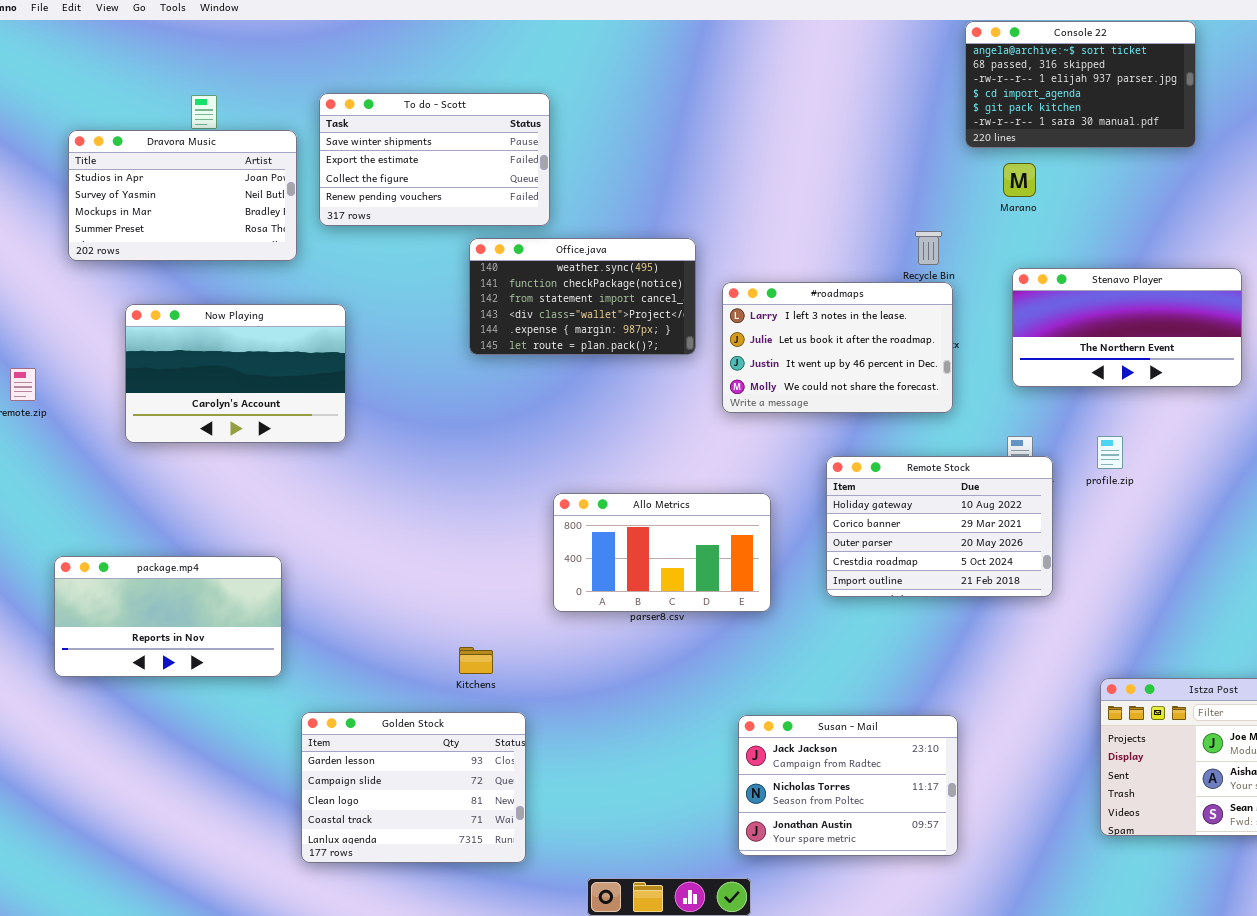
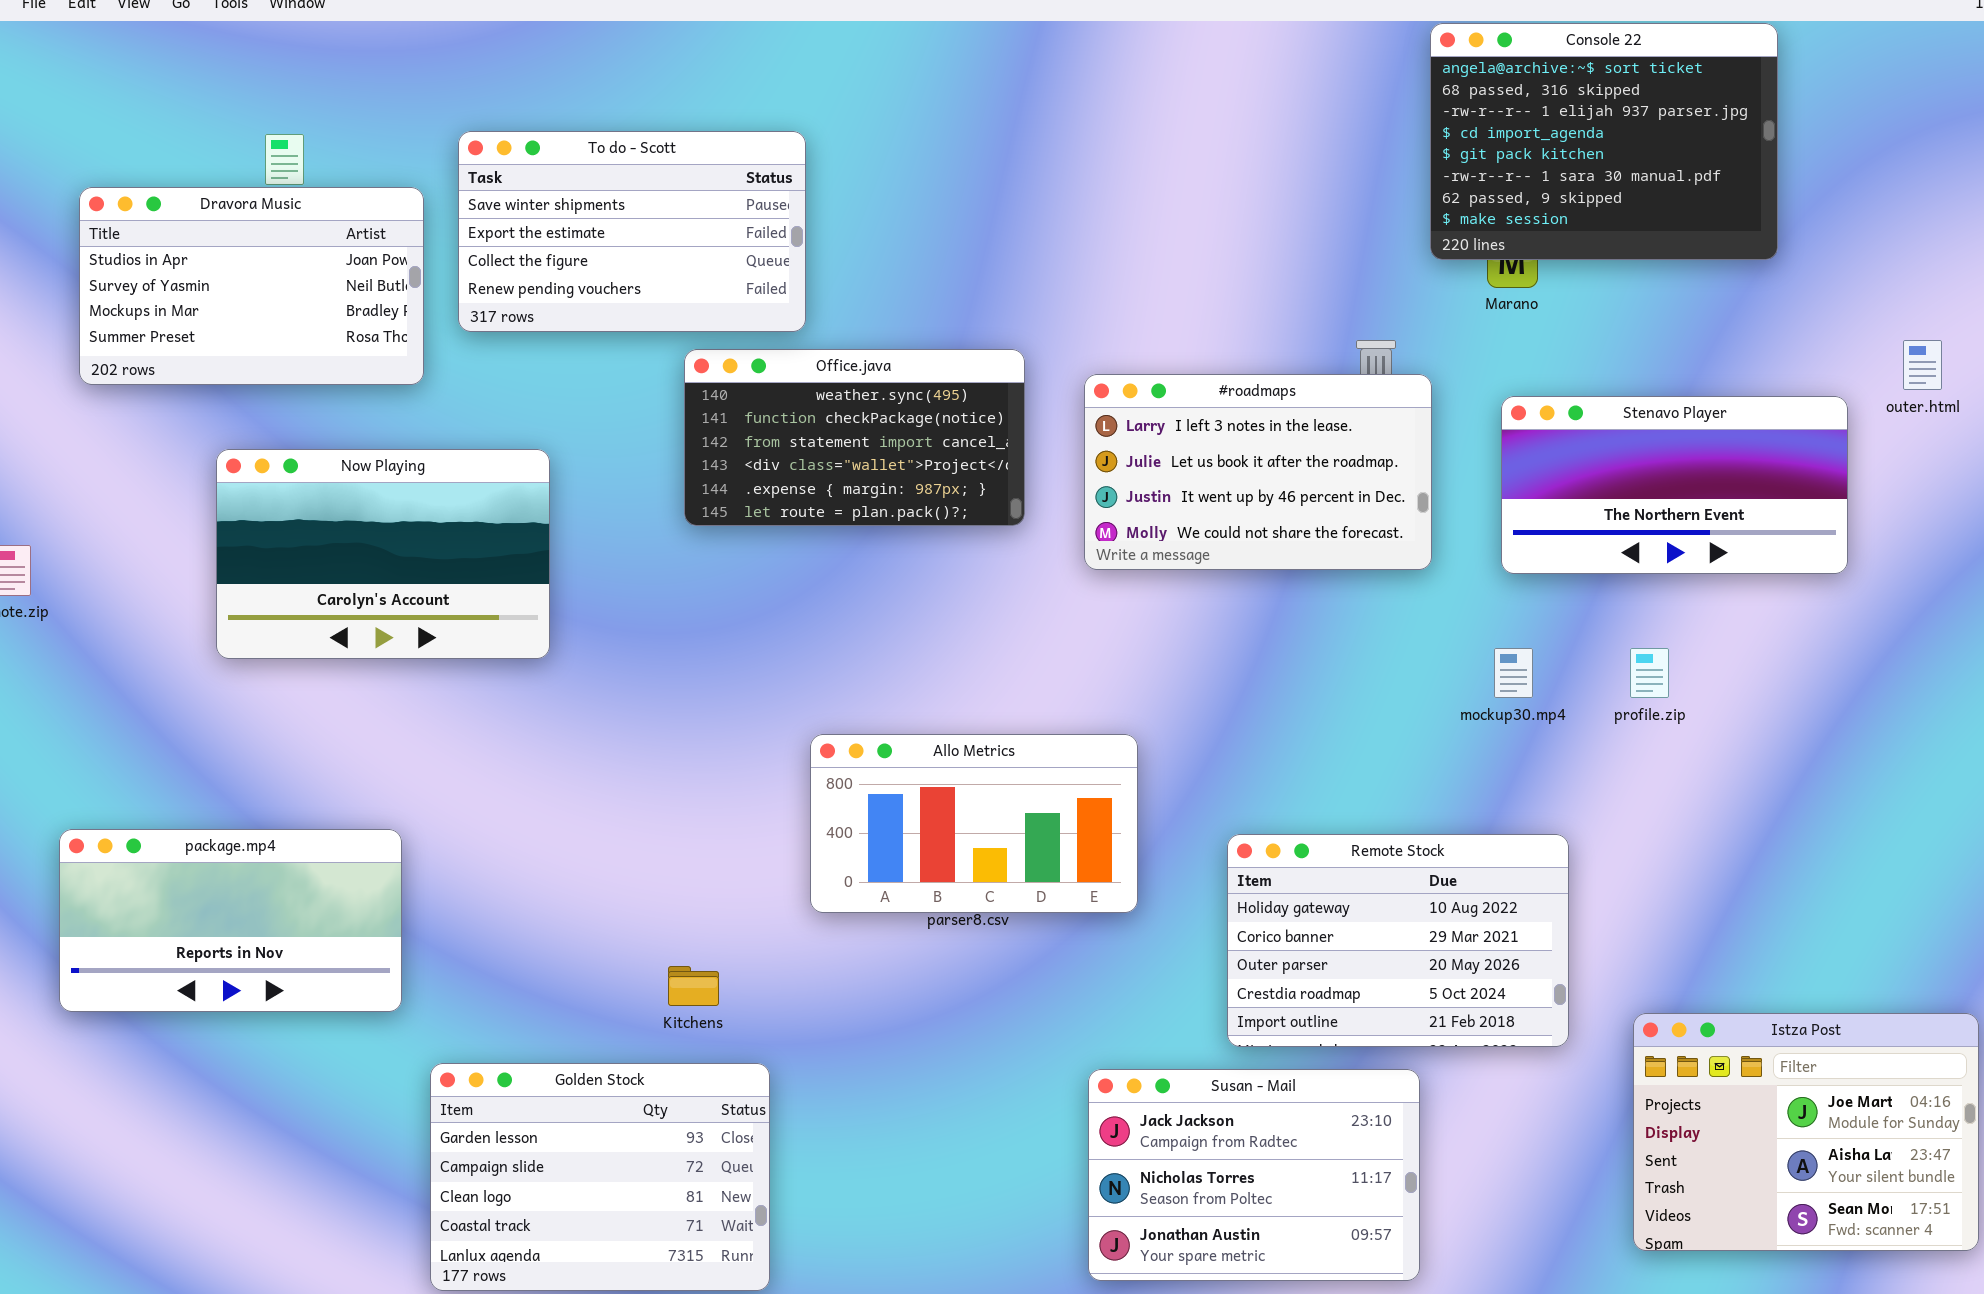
Console 22: [965,21,1196,148] -> [1430,23,1778,260], resized
#roadmaps: [722,282,953,413] -> [1084,374,1432,570], moved
Now Playing: [125,304,346,443] -> [216,449,550,659], moved
Remote Stock: [826,456,1053,597] -> [1227,834,1569,1047], moved

